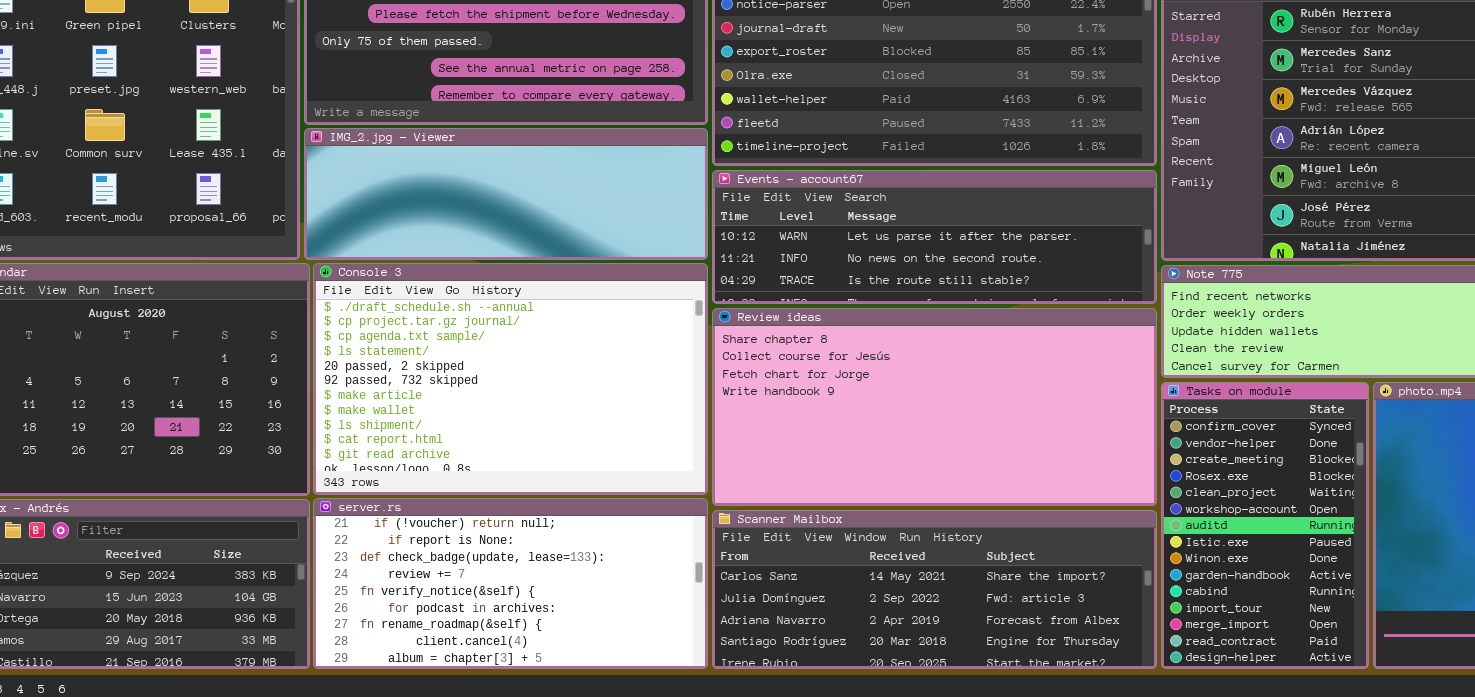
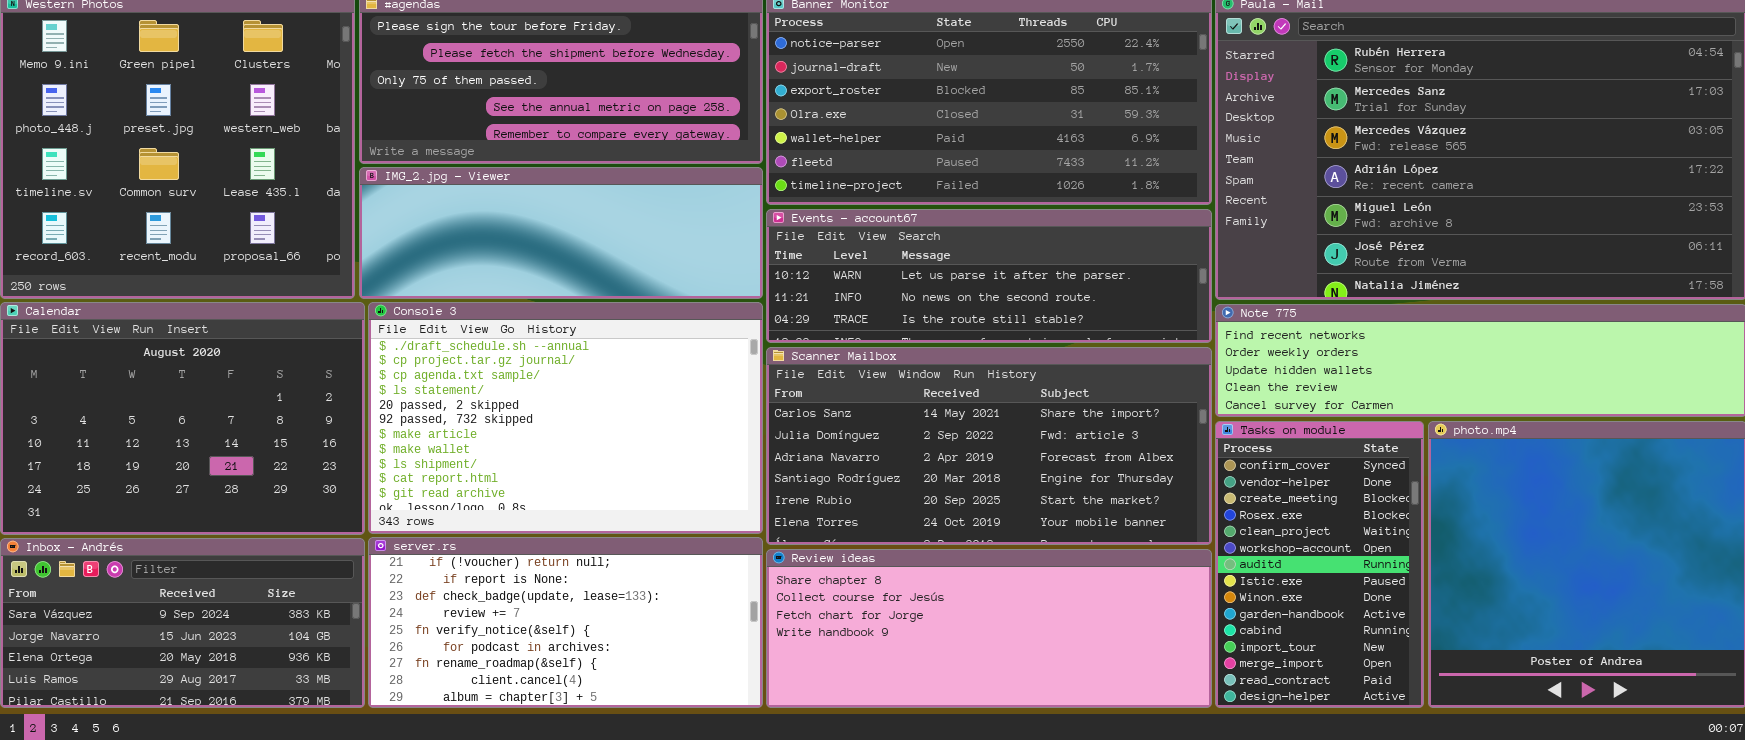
Review ideas: [712,308,1157,506] -> [766,549,1212,708], moved, resized
Scanner Mailbox: [712,510,1157,669] -> [766,347,1212,545], moved, resized

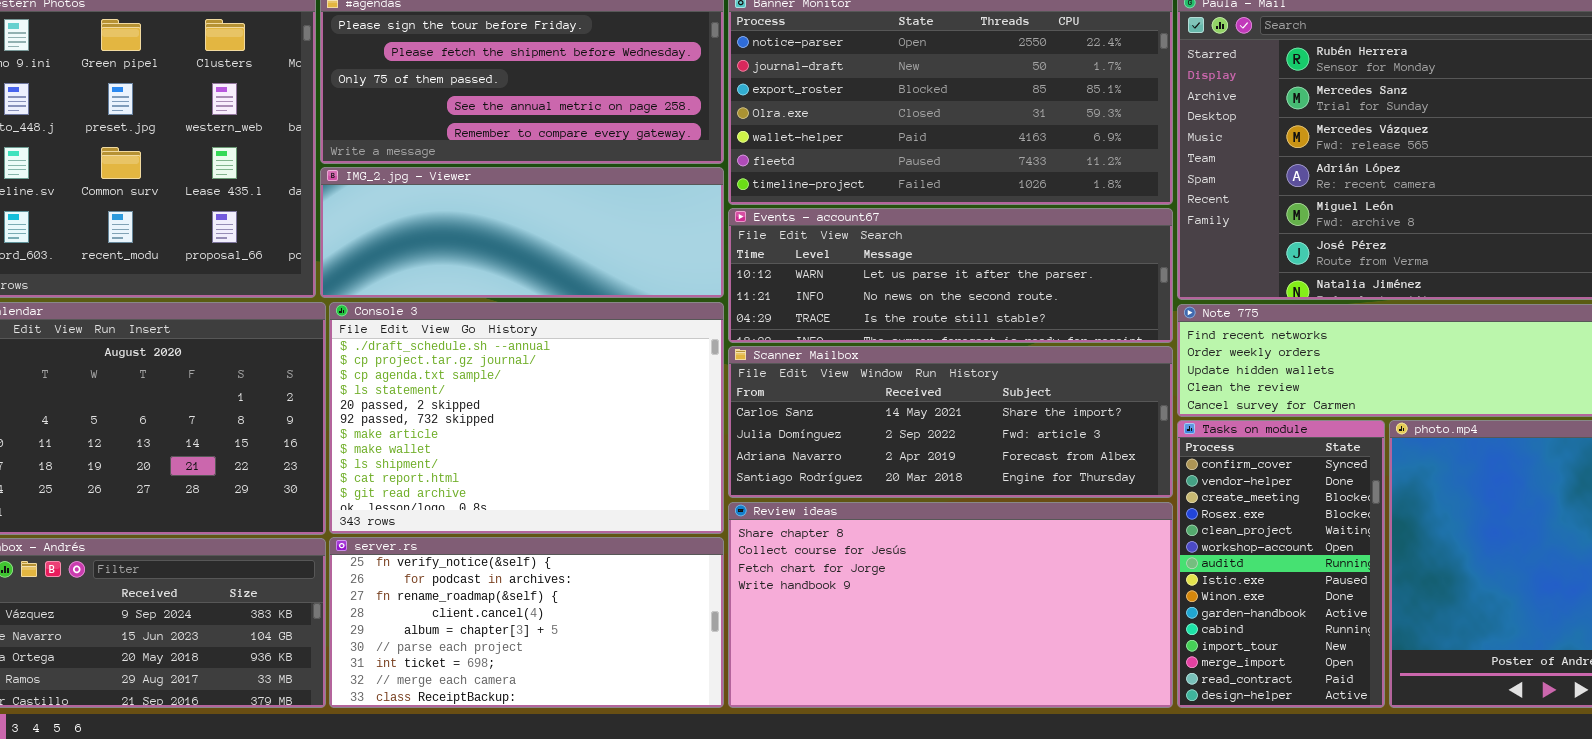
Scanner Mailbox: [766,347,1212,545] -> [728,346,1173,498], resized
server.rs: [368,537,763,708] -> [329,537,724,708], scrolled down 4 rows
Review ideas: [766,549,1212,708] -> [728,502,1173,708], resized

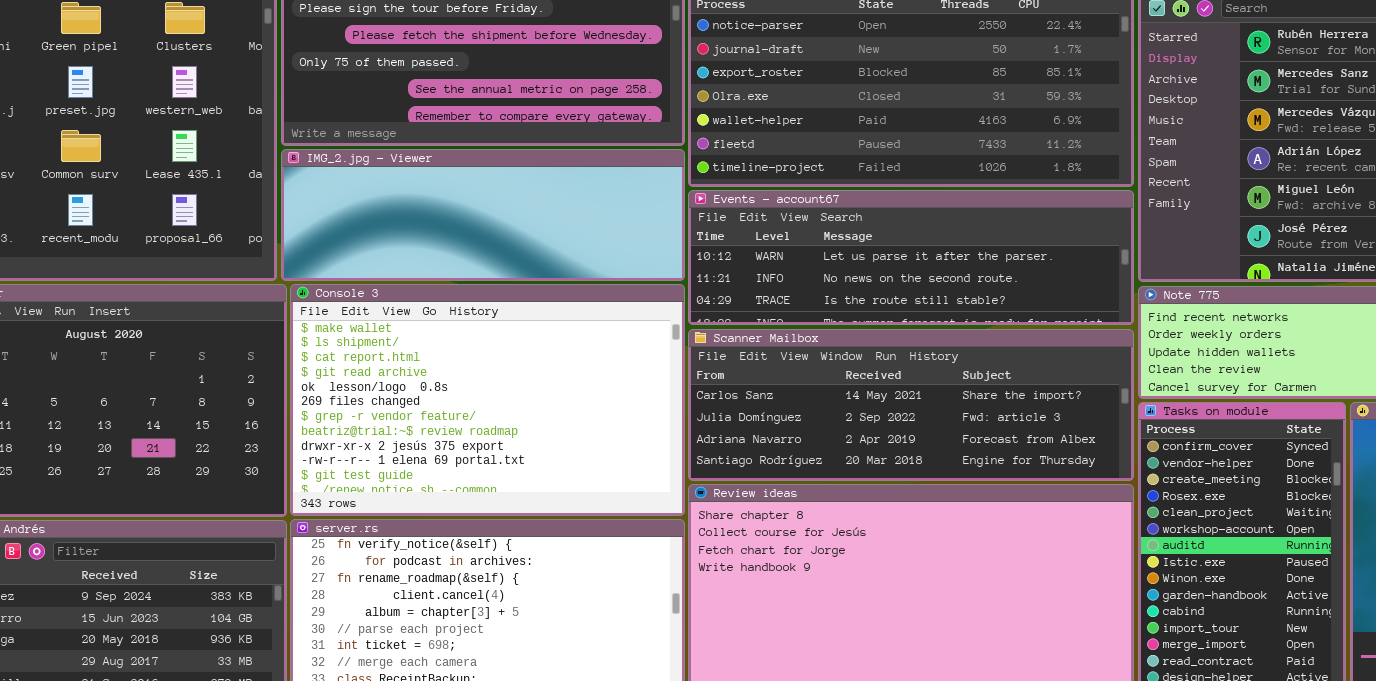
Console 3: [329,302,724,534] -> [290,284,685,516], scrolled down 7 rows

